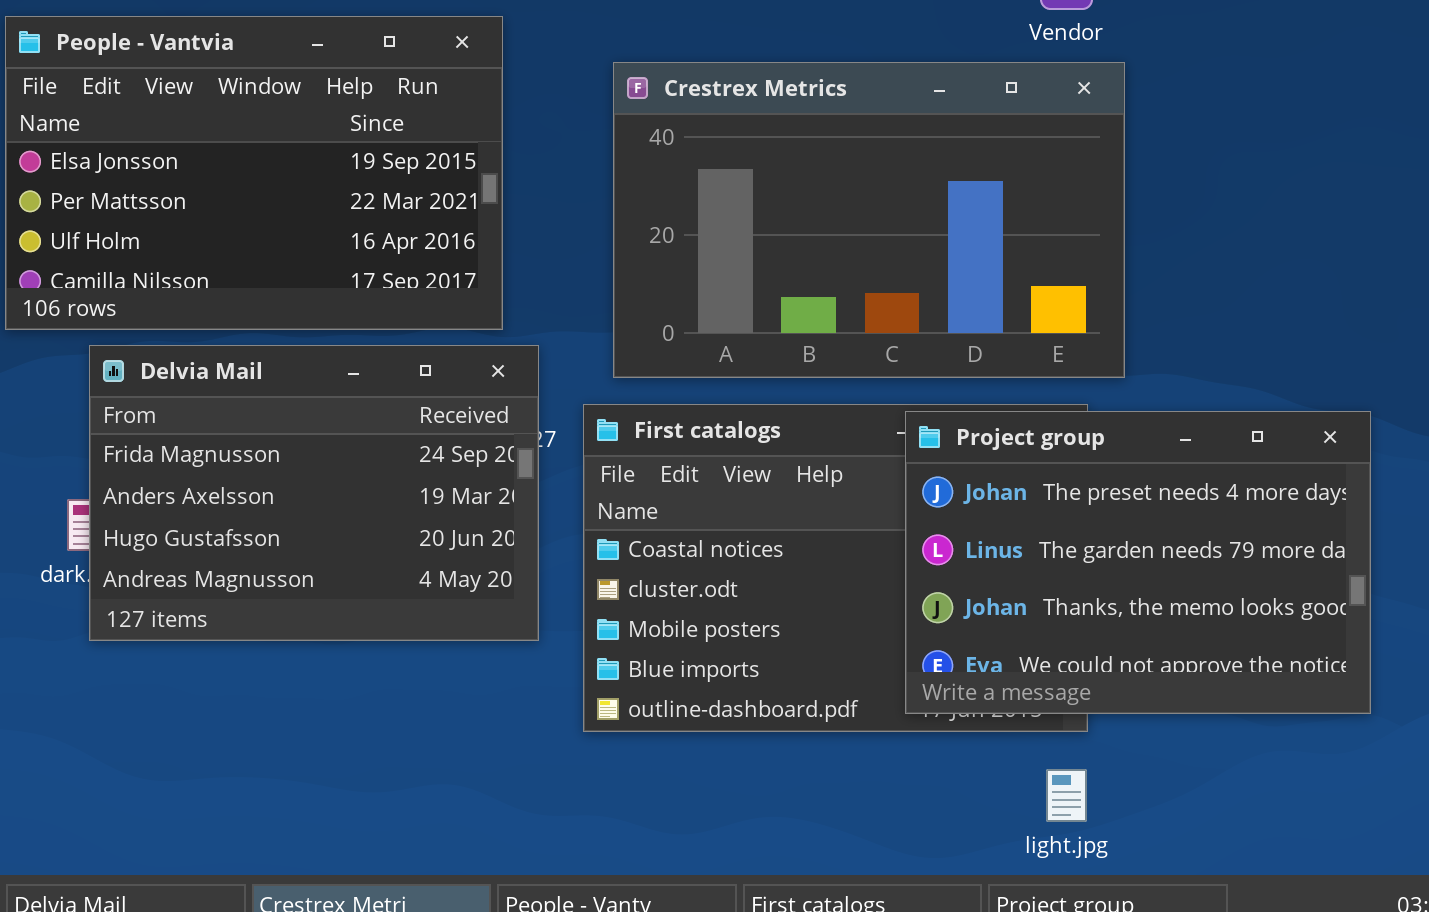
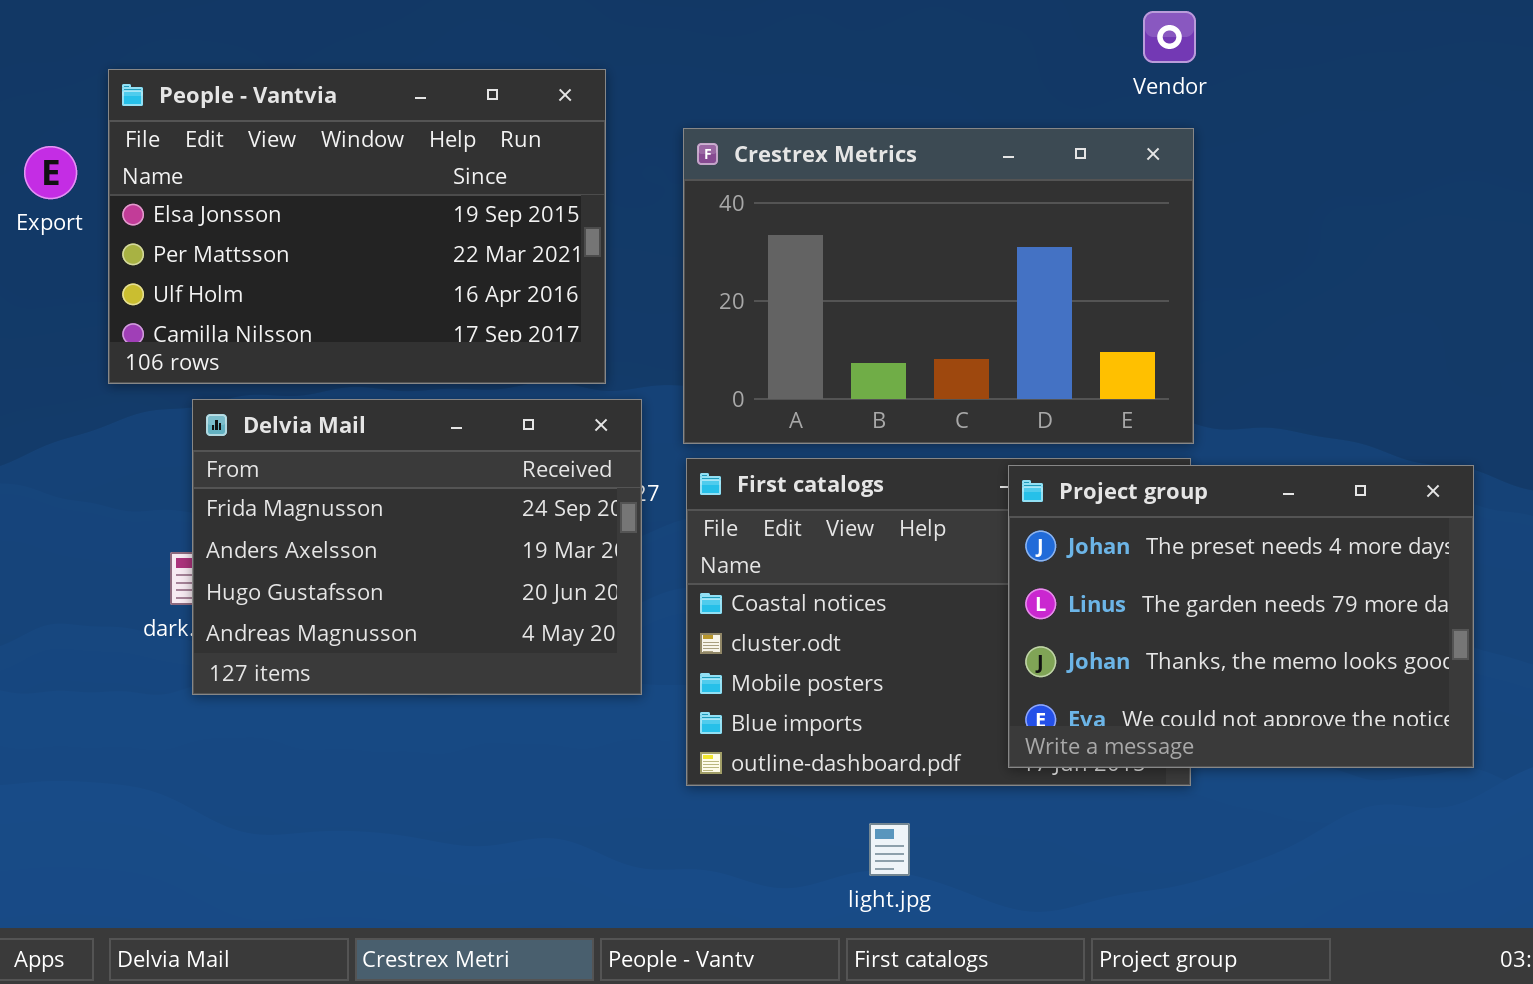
Crestrex Metrics: [613,62,1125,378] -> [683,128,1194,444], moved
light.jpg: [1046,769,1087,822] -> [869,823,910,876], moved

